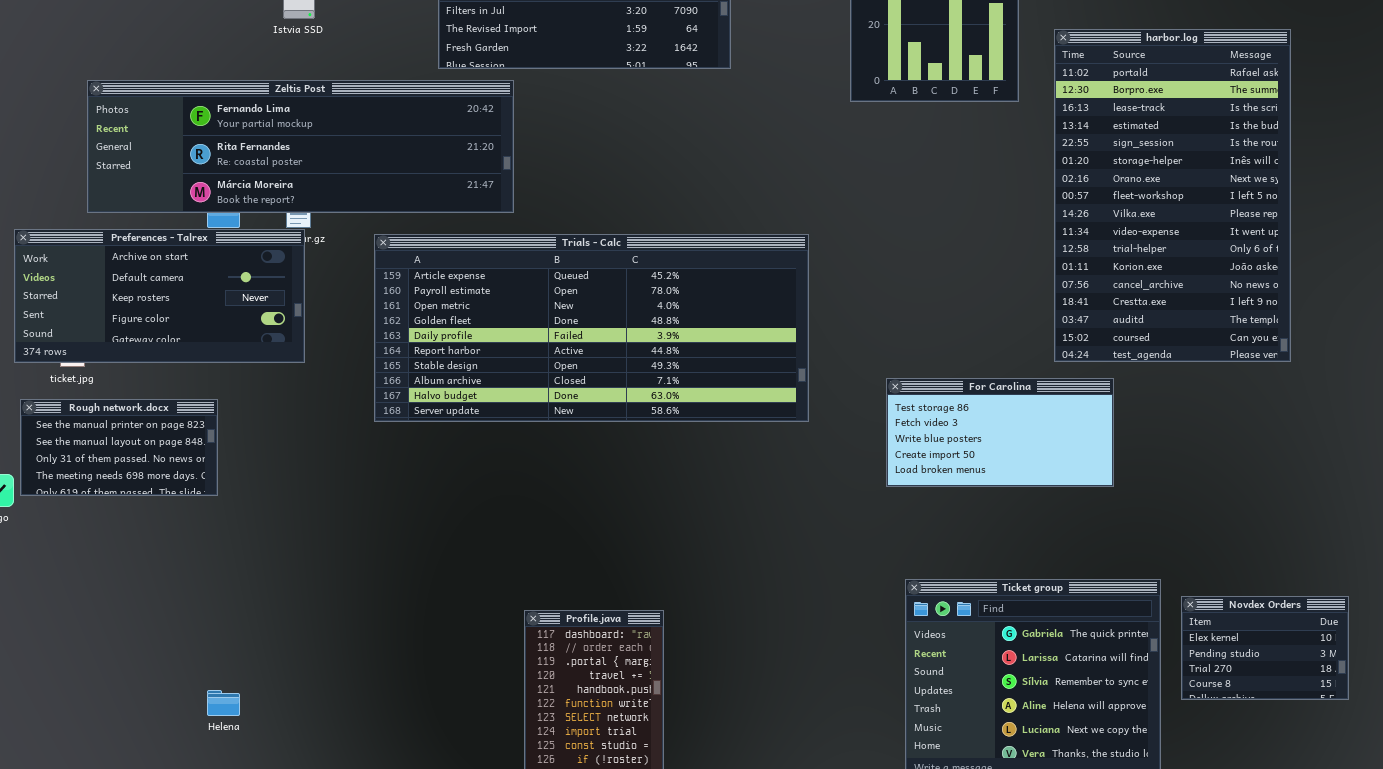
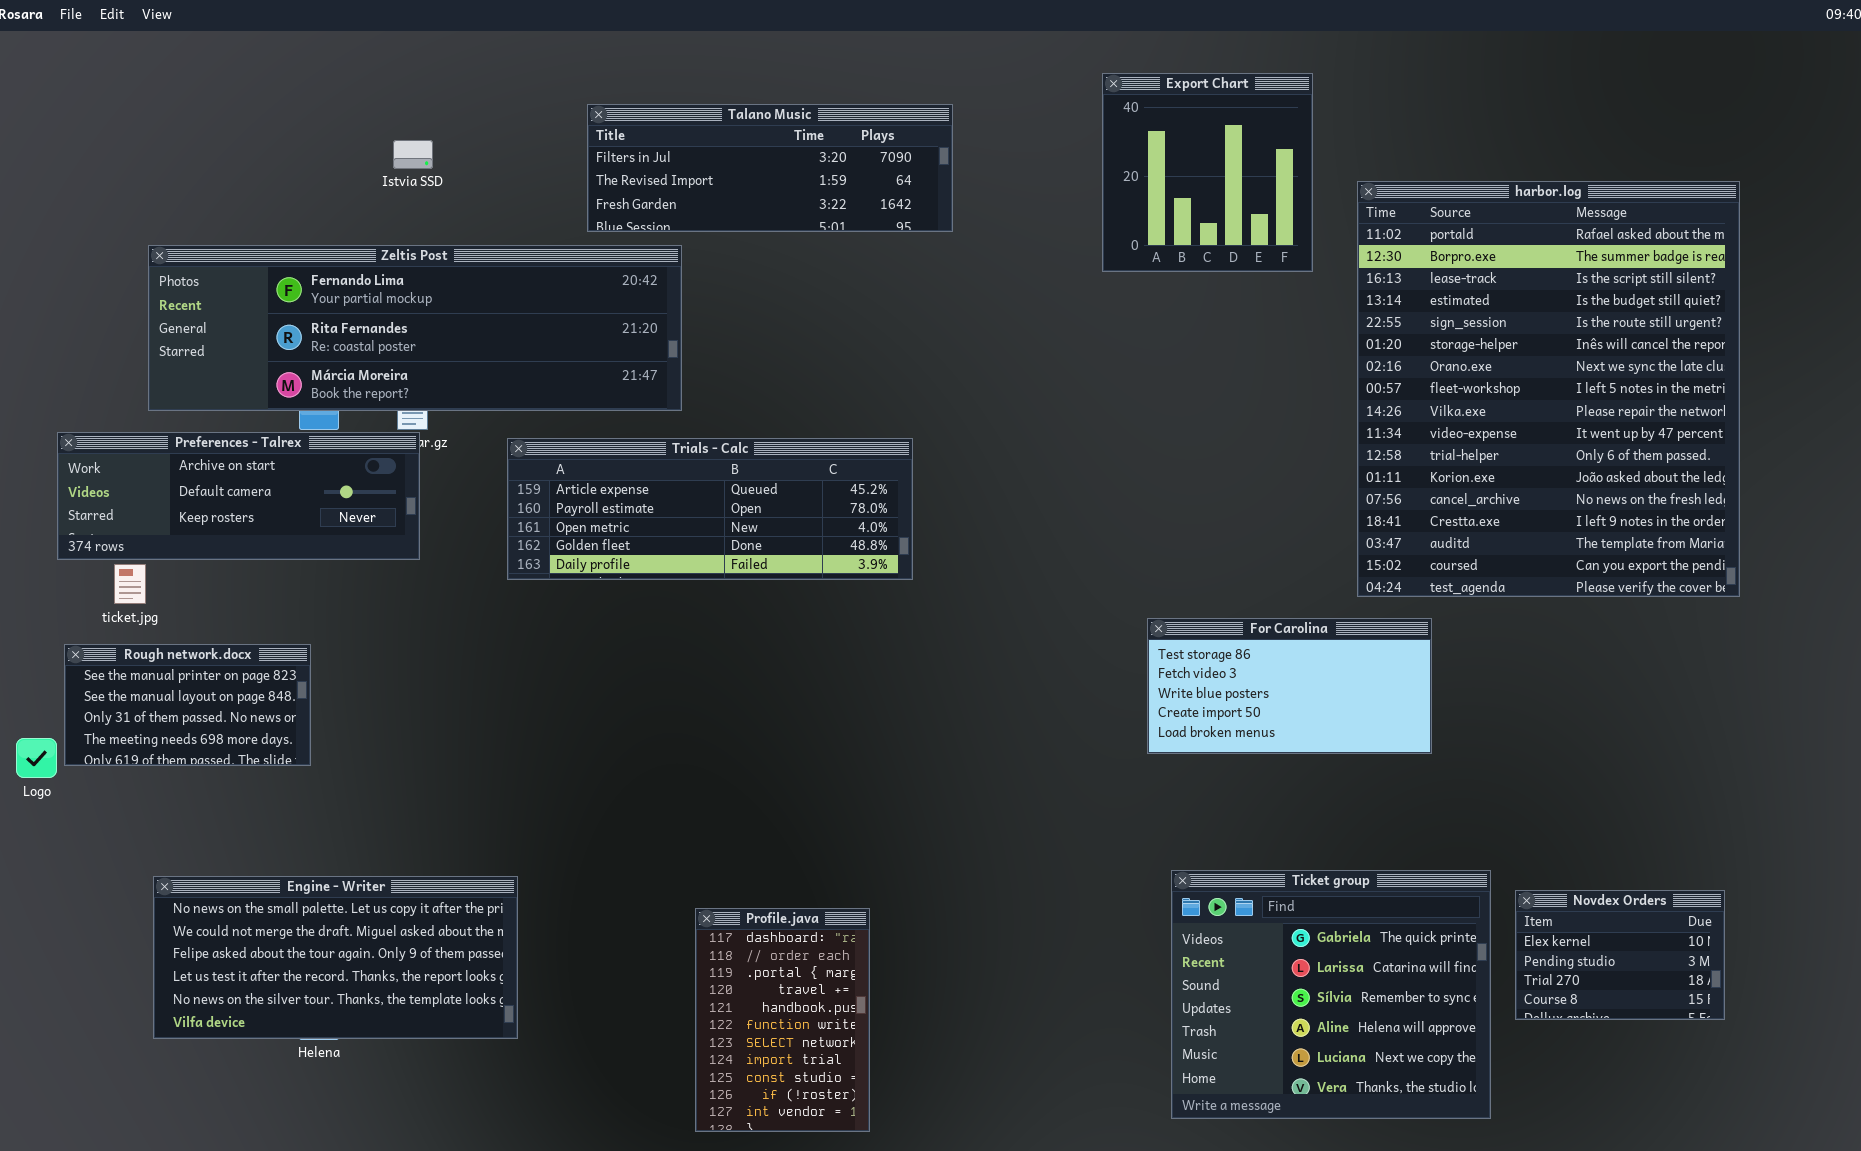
harbor.log: [1054,29,1291,362] -> [1357,181,1740,597], resized
Preferences - Talrex: [14,229,305,363] -> [57,432,420,560], resized
Trials - Calc: [374,234,809,422] -> [507,438,913,580], resized
Engine - Writer: none -> [153,876,518,1039], opened

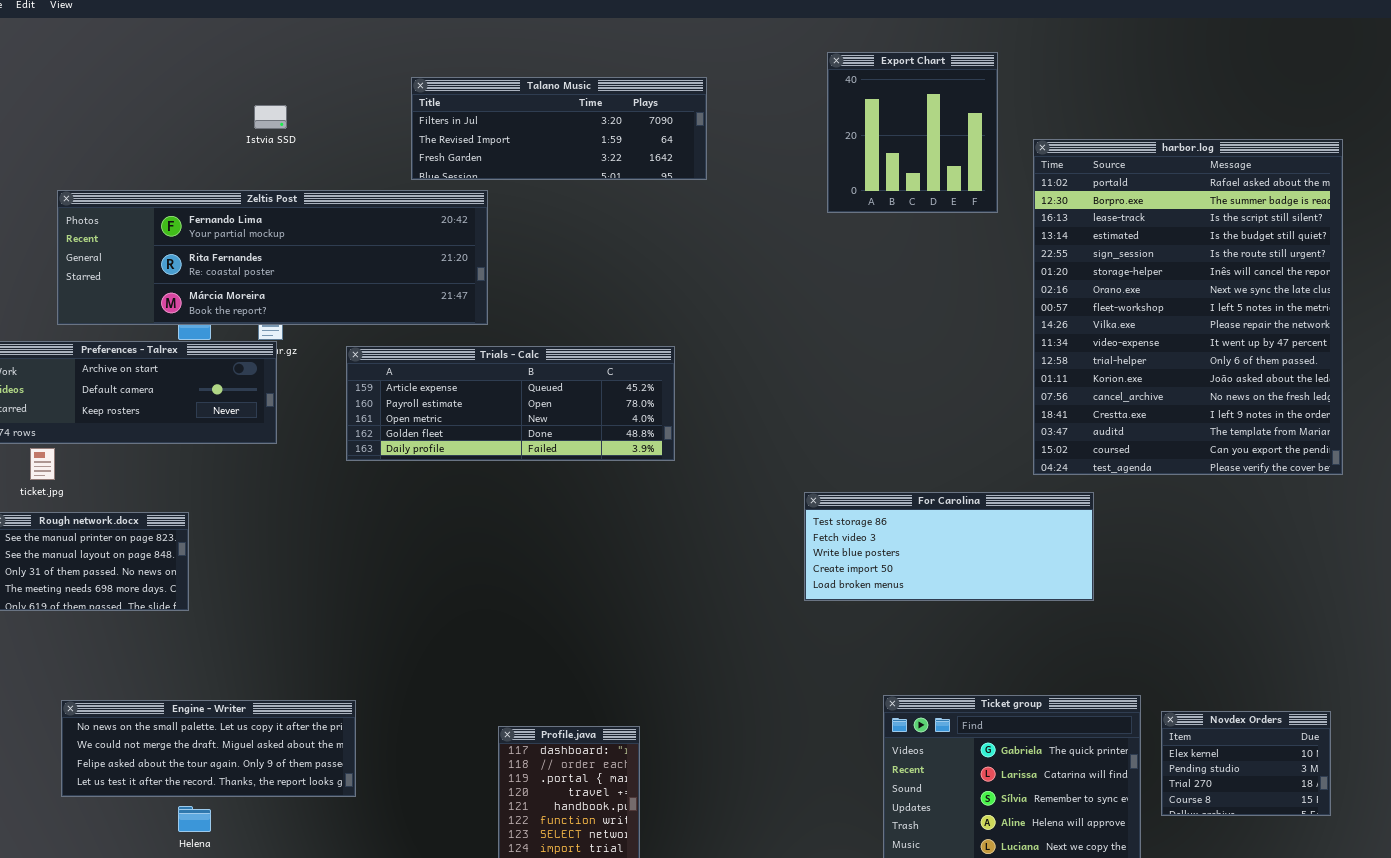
For Carolina: [1147,618,1432,754] -> [804,492,1094,601], resized
Engine - Writer: [153,876,518,1039] -> [61,700,356,797], resized

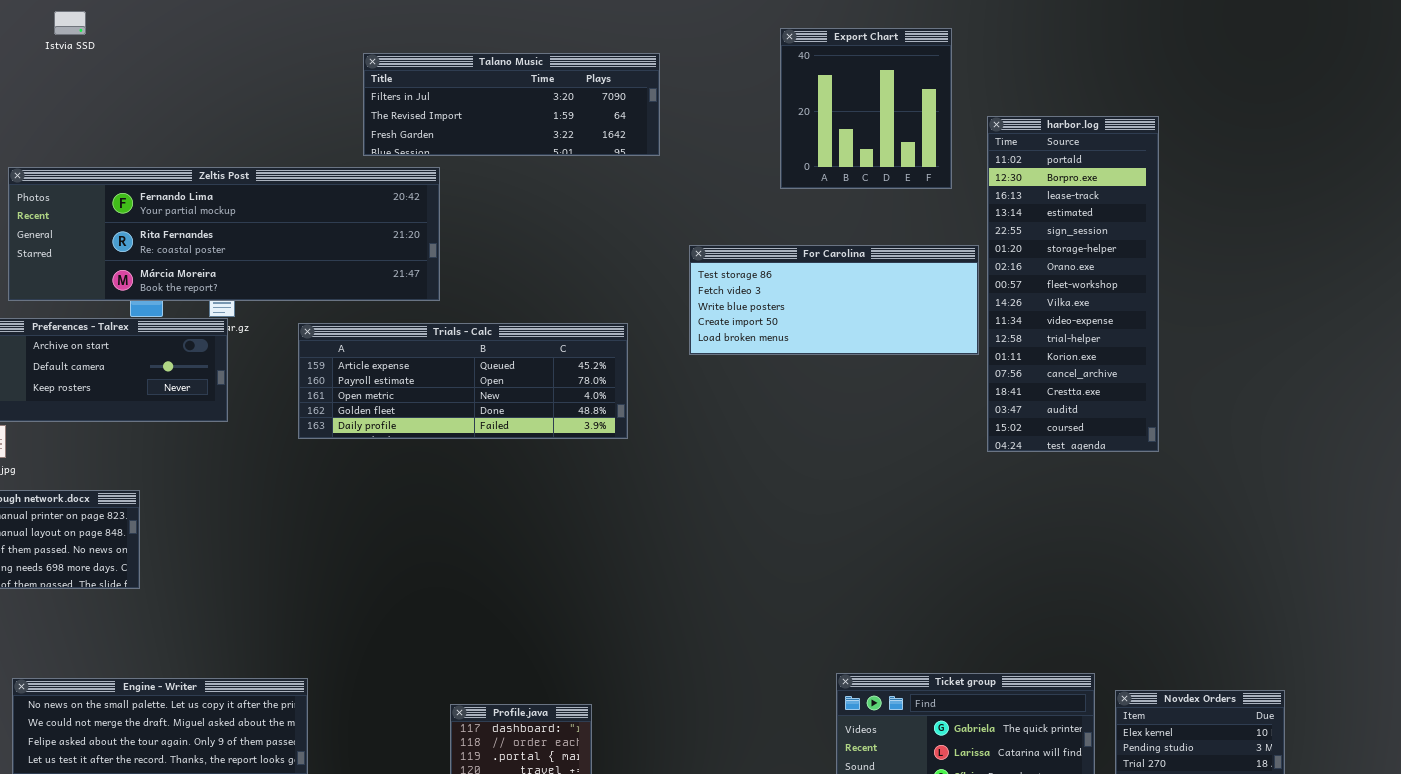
Istvia SSD: [254,105,287,129] -> [54,11,86,35], moved
harbor.log: [1033,139,1343,475] -> [987,116,1159,452], resized
For Carolina: [804,492,1094,601] -> [689,245,979,355], moved

